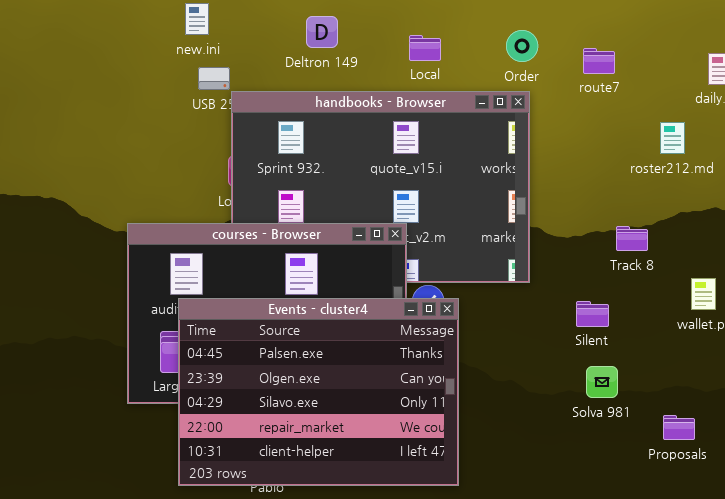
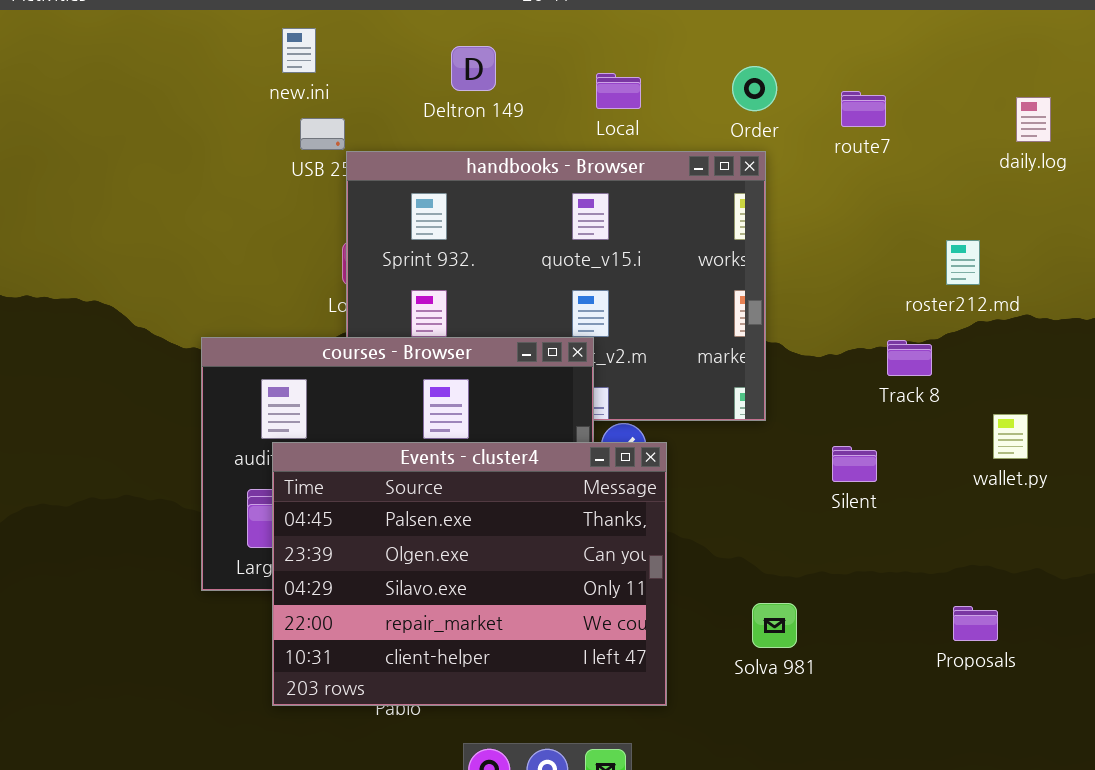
roster212.md: [660,122,685,154] -> [946,240,980,285], moved
Solva 981: [586,366,618,398] -> [752,603,797,648], moved

